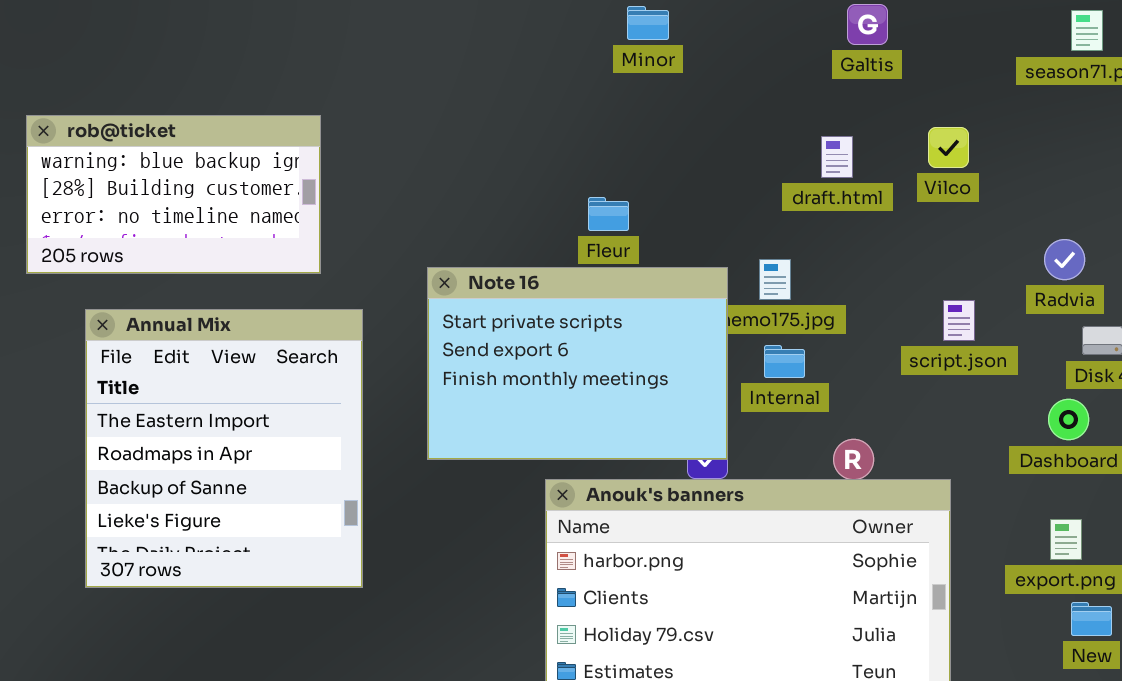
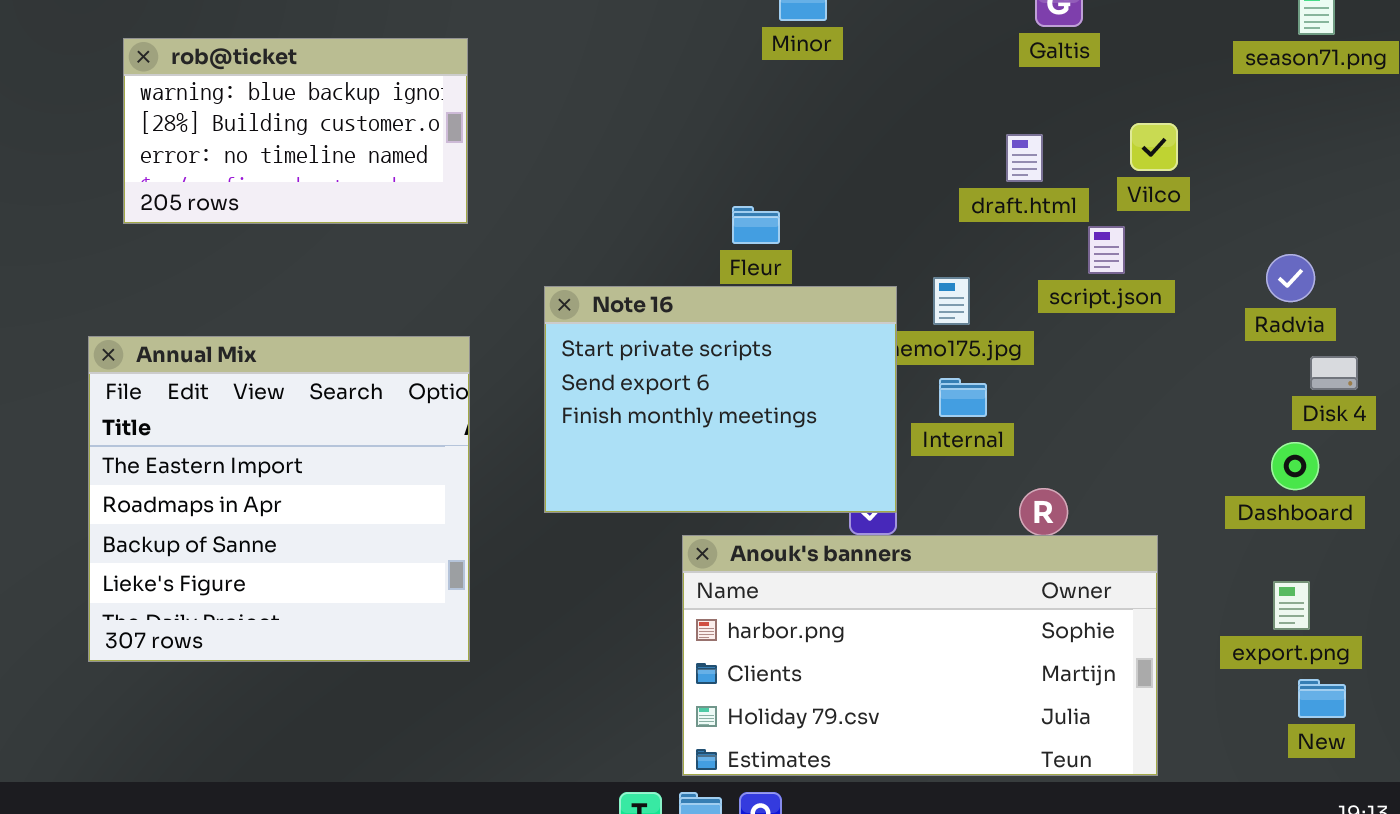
rob@ticket: [26,115,321,274] -> [123,38,468,224], moved
script.json: [943,300,975,341] -> [1088,226,1125,274], moved
Annual Mix: [85,309,363,588] -> [88,336,470,662], resized

